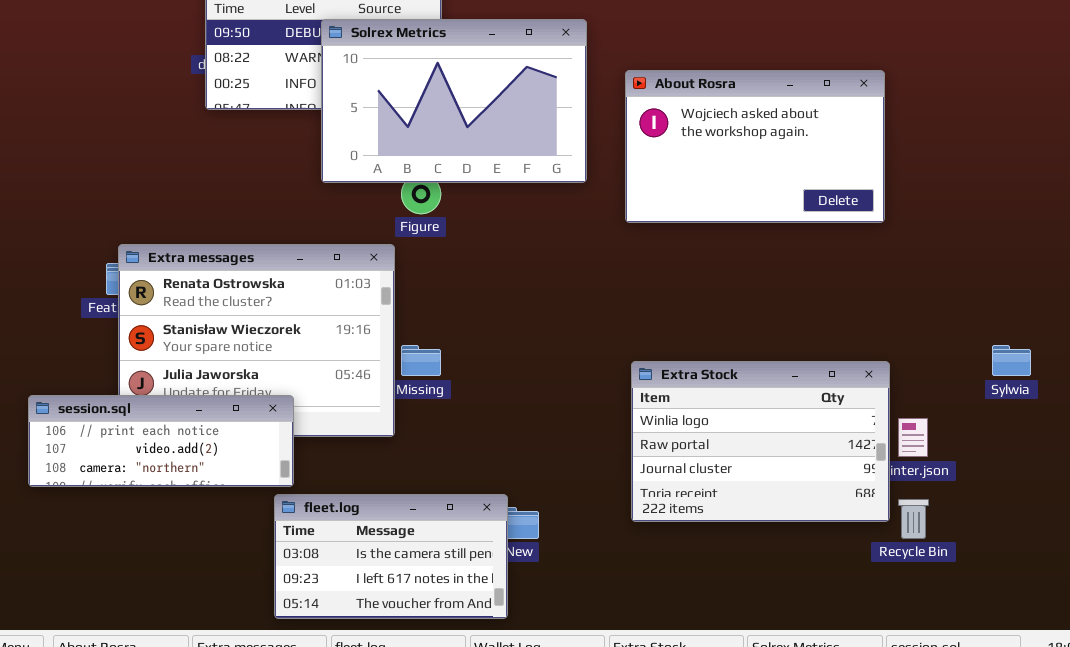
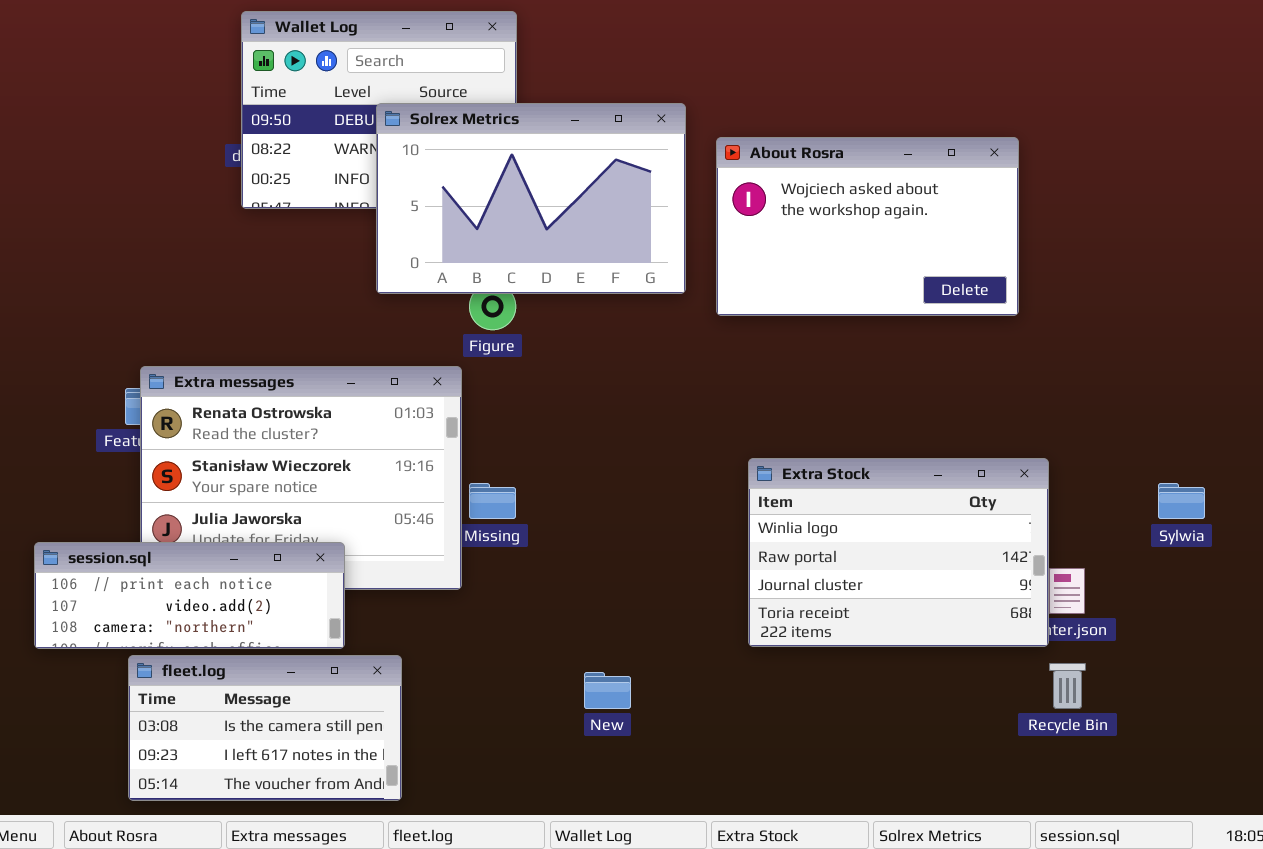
About Rosra: [625,70,885,223] -> [716,137,1019,316], moved
Extra Stock: [631,361,890,522] -> [748,458,1049,647], moved
fleet.log: [274,494,508,619] -> [128,655,402,801], moved

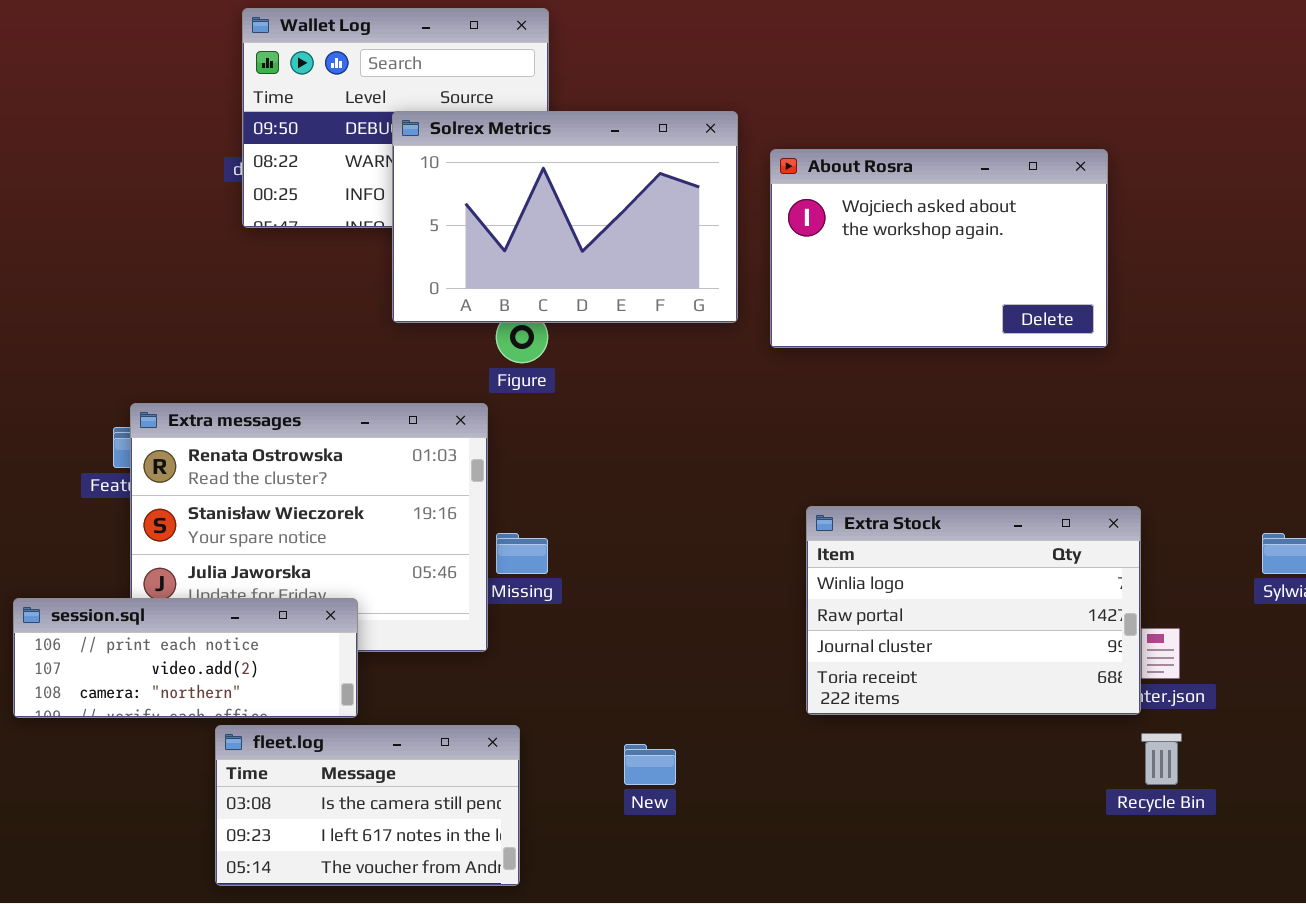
fleet.log: [128,655,402,801] -> [215,725,520,886], moved

